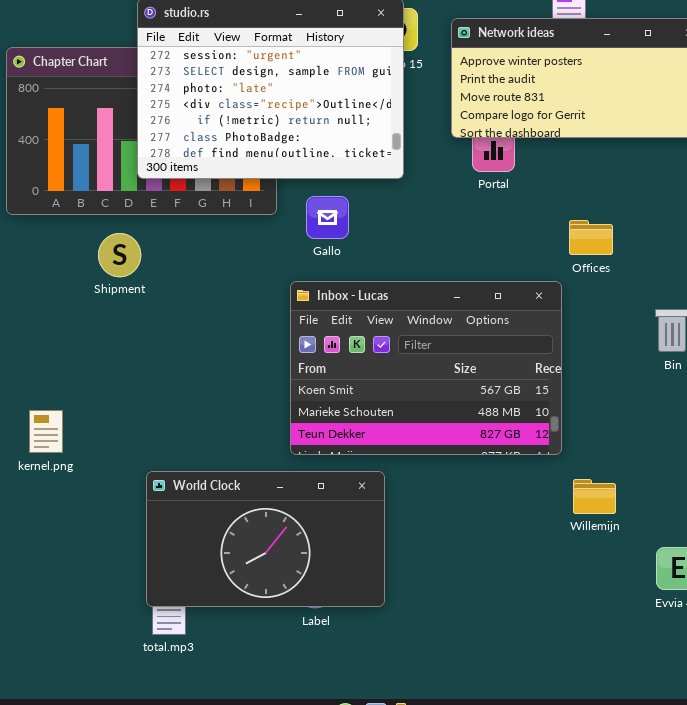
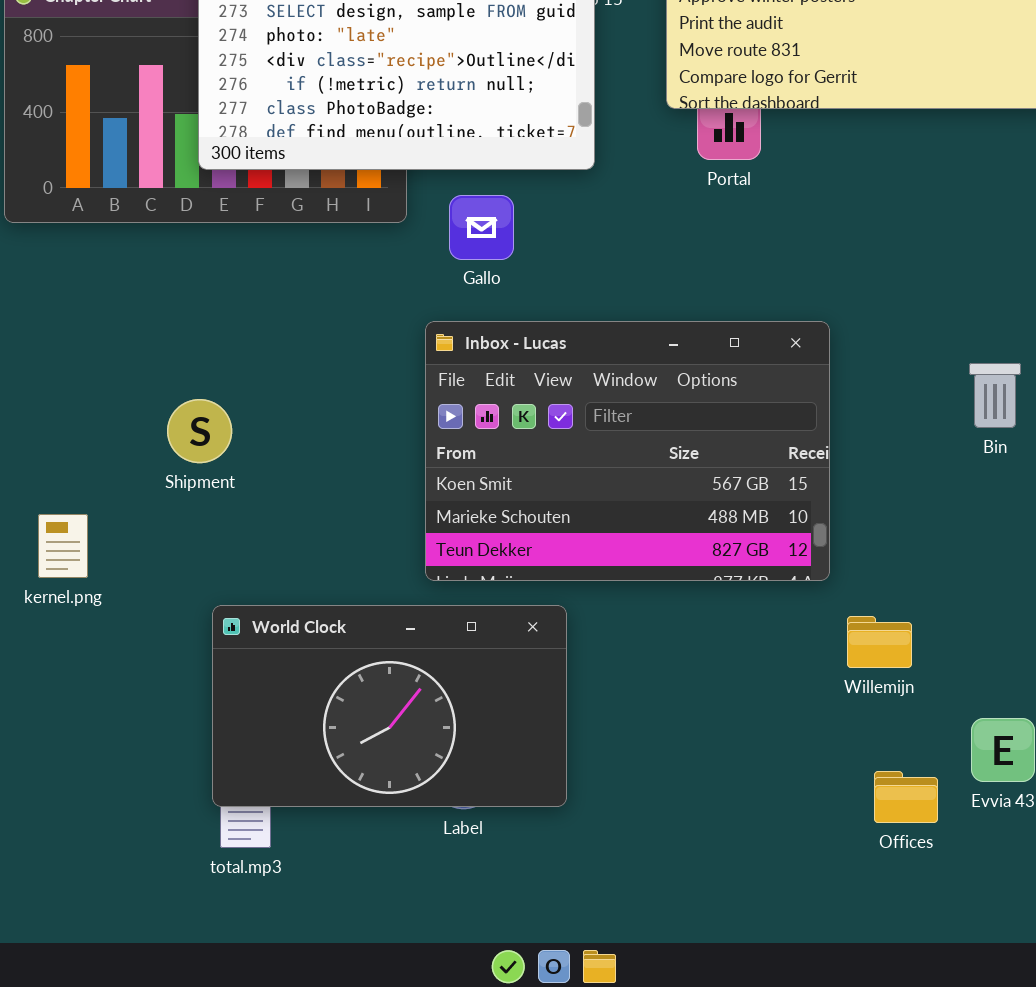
Offices: [569,220,613,255] -> [874,771,938,823], moved
Shipment: [98,233,141,277] -> [167,399,232,463], moved

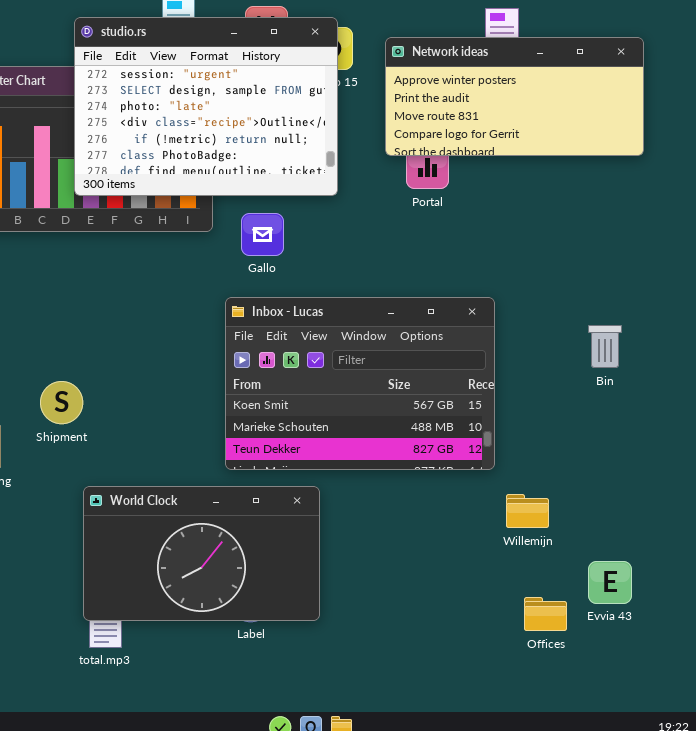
Shipment: [167,399,232,463] -> [40,381,83,424], moved

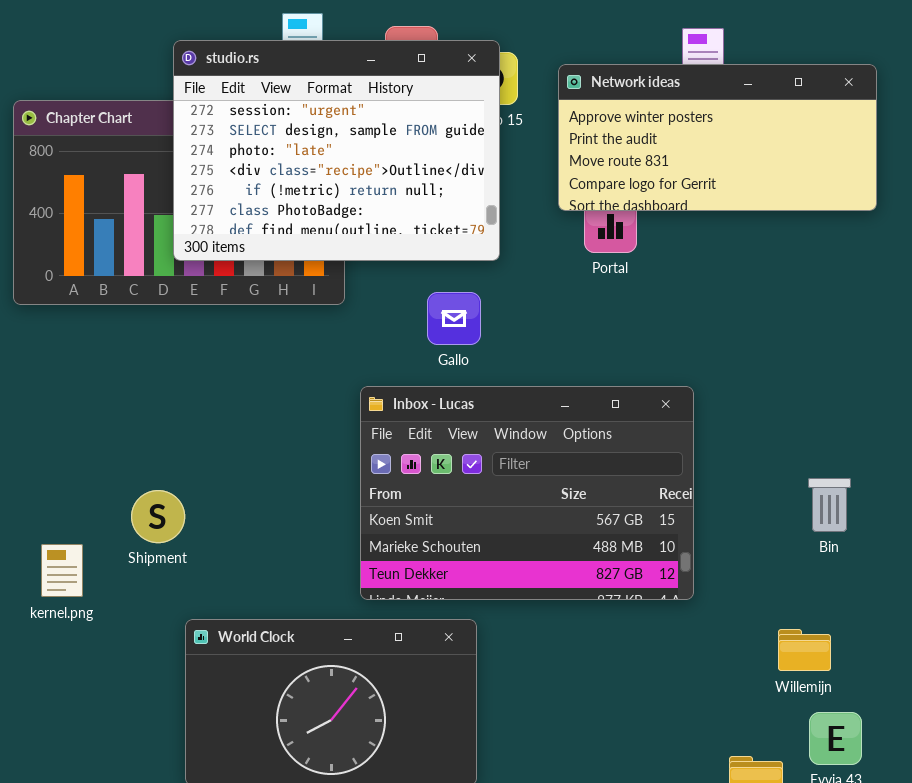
Gallo: [241,213,284,256] -> [427,292,481,345], moved
Bin: [588,325,622,368] -> [808,478,851,532], moved
Willemijn: [506,494,549,528] -> [778,629,831,671], moved

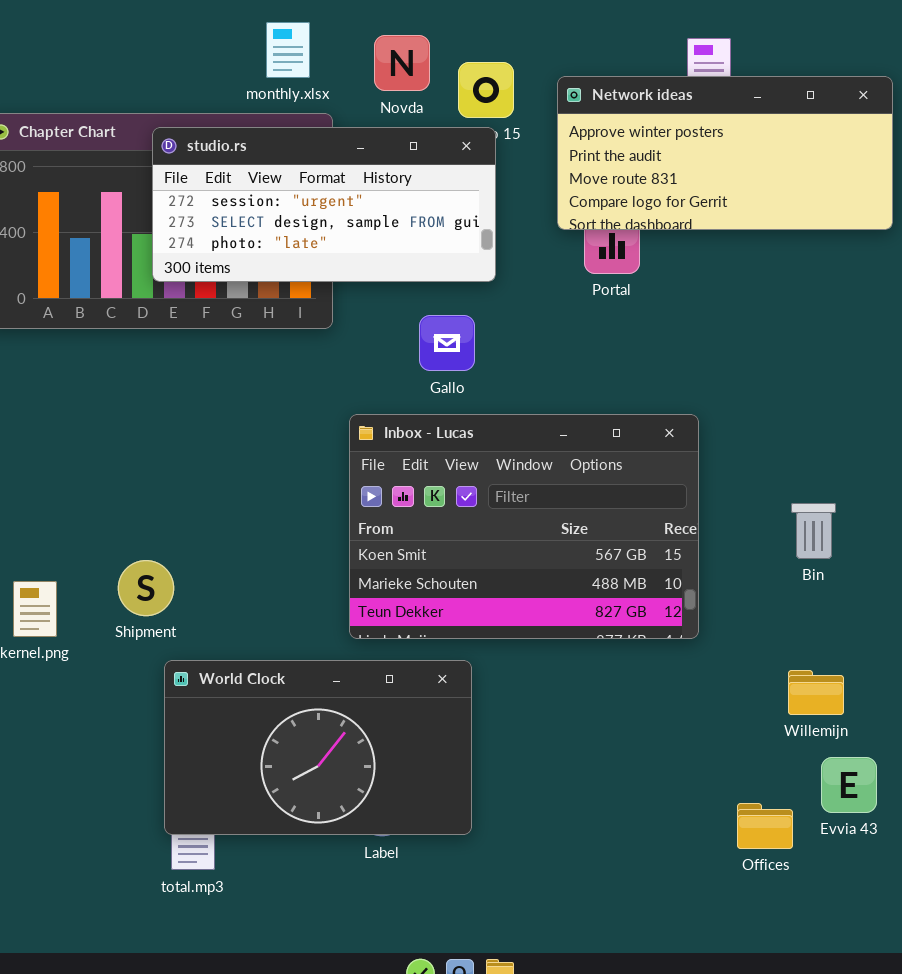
studio.rs: [173,40,500,261] -> [152,127,496,282], resized
Bin: [808,478,851,532] -> [791,503,836,559], moved
Shipment: [131,490,185,543] -> [118,560,174,616], moved

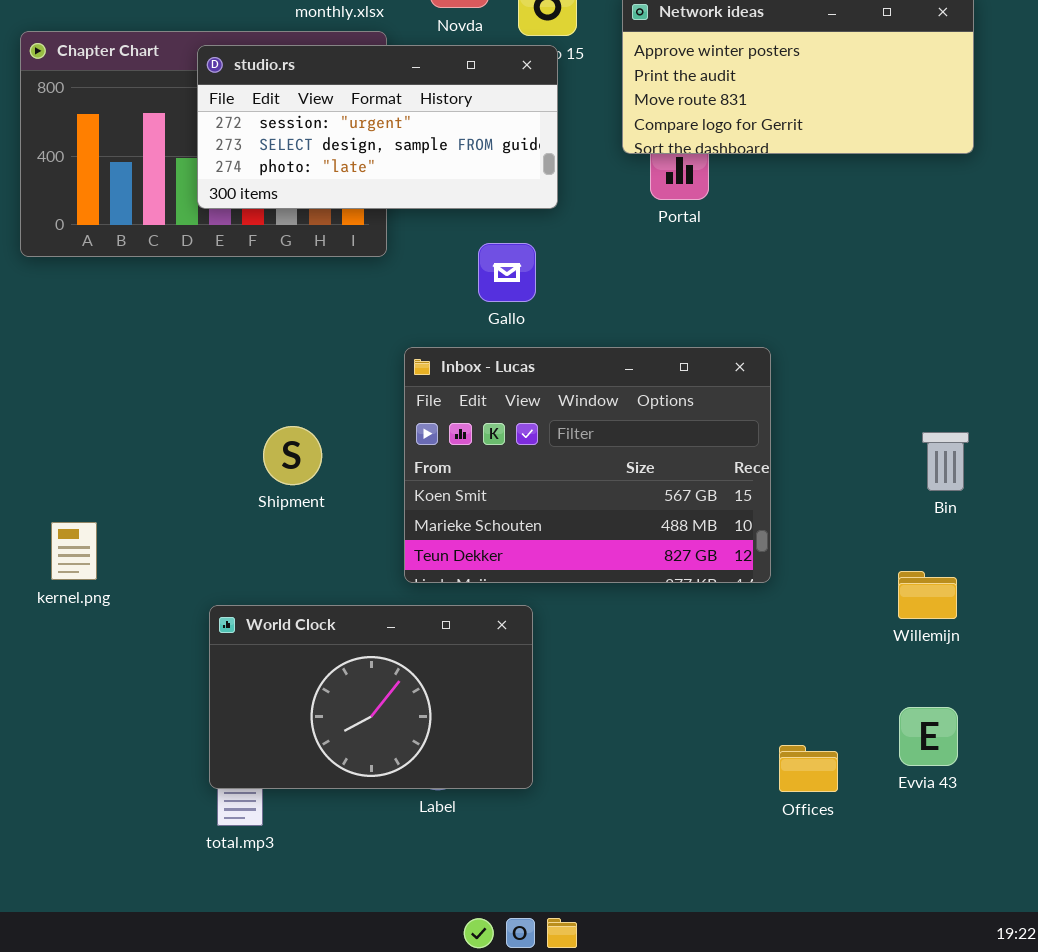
Bin: [791,503,836,559] -> [922,432,969,491], moved
Shipment: [118,560,174,616] -> [263,426,322,485], moved
Willemijn: [788,670,844,715] -> [898,571,957,619], moved
Offices: [737,803,793,849] -> [779,745,838,792], moved

